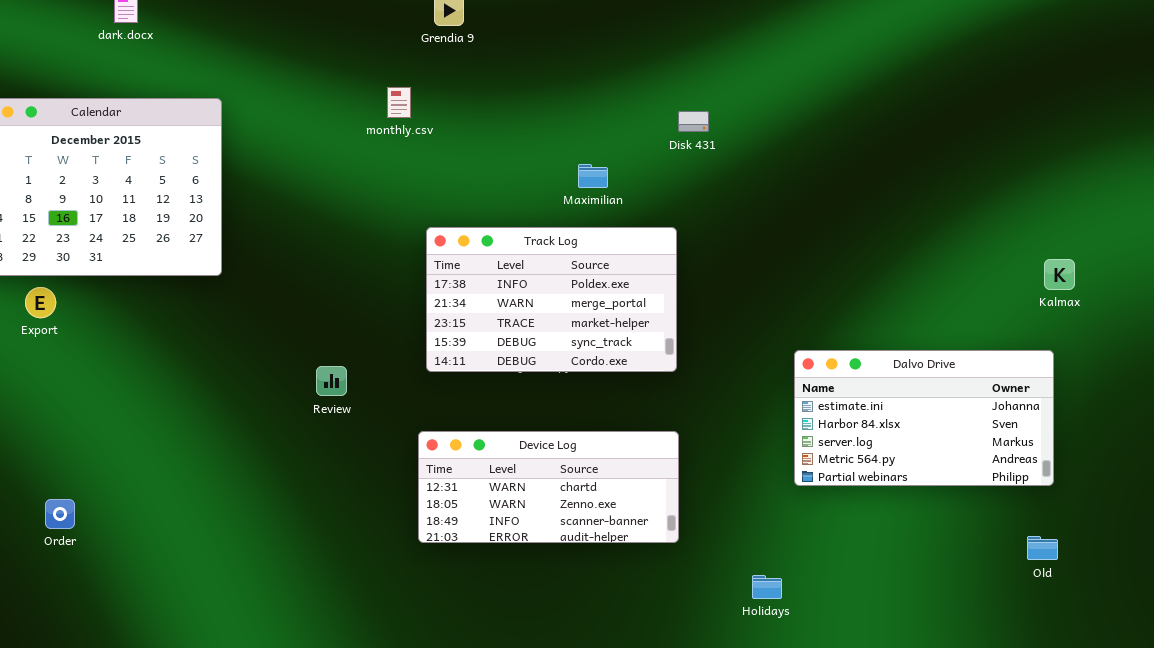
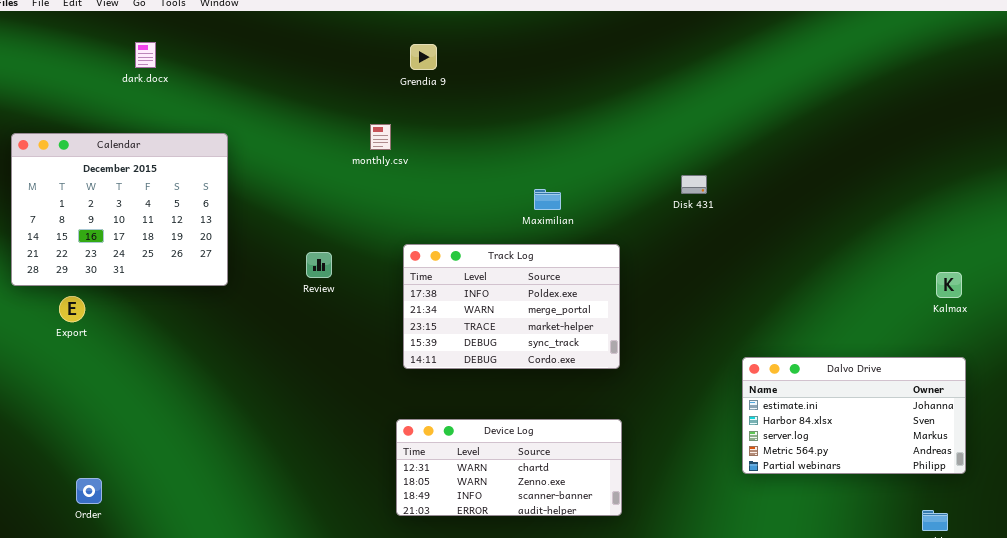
Disk 431: [678,111,709,132] -> [681,175,707,194], moved
Dalvo Drive: [794,350,1054,486] -> [742,357,966,474], moved
Review: [316,366,347,396] -> [306,252,332,278], moved

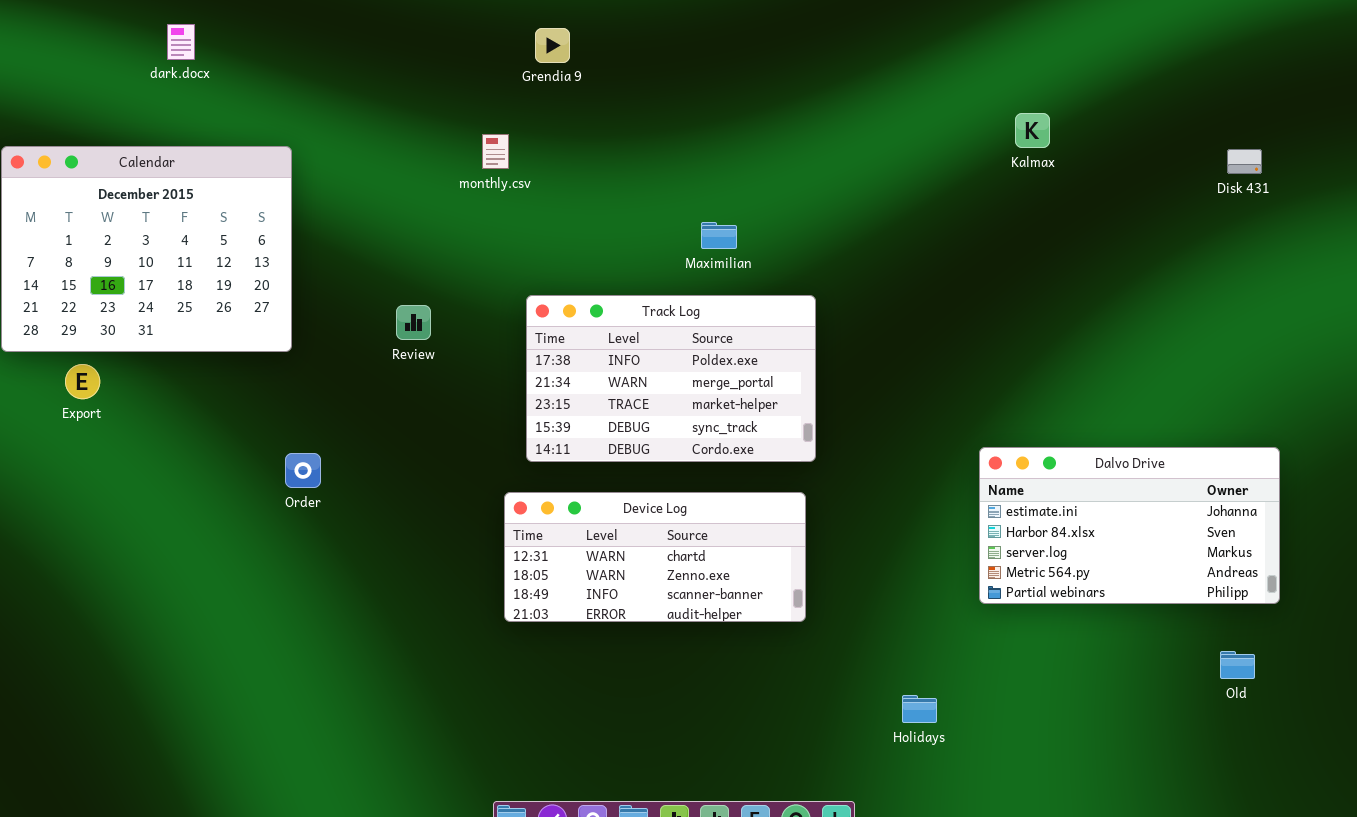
Disk 431: [681,175,707,194] -> [1227,149,1262,174], moved
Kalmax: [936,272,962,298] -> [1015,113,1050,148], moved
Device Log: [396,419,622,516] -> [504,492,806,622], moved
Order: [76,478,102,504] -> [285,453,321,488], moved

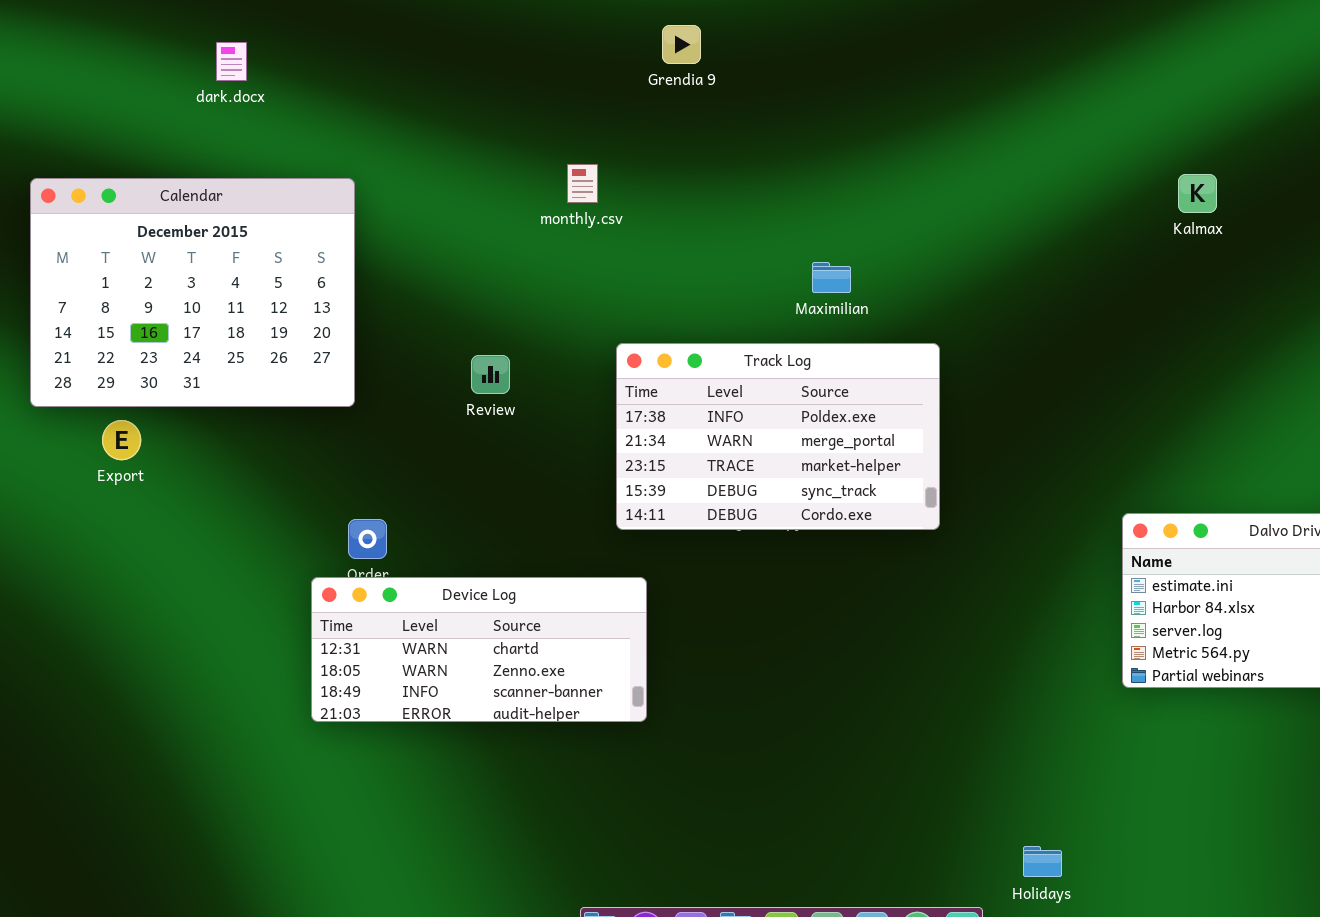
Grendia 9: [535,28,570,63] -> [662,25,701,64], moved
Kalmax: [1015,113,1050,148] -> [1178,174,1217,213], moved
Device Log: [504,492,806,622] -> [311,577,647,722], moved
Holidays: [902,695,937,723] -> [1023,846,1062,877], moved

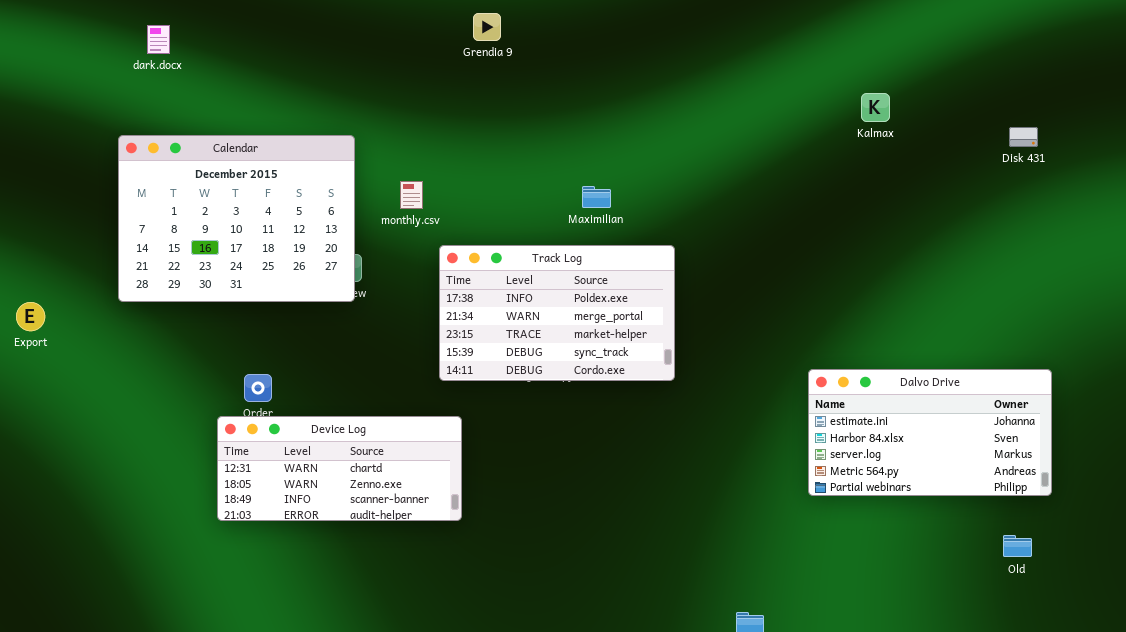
monthly.csv: [567,164,598,203] -> [400,181,423,209], moved
Kalmax: [1178,174,1217,213] -> [861,93,890,122], moved
Calendar: [30,178,355,407] -> [118,135,355,302], moved
Export: [102,420,141,460] -> [16,302,45,331], moved

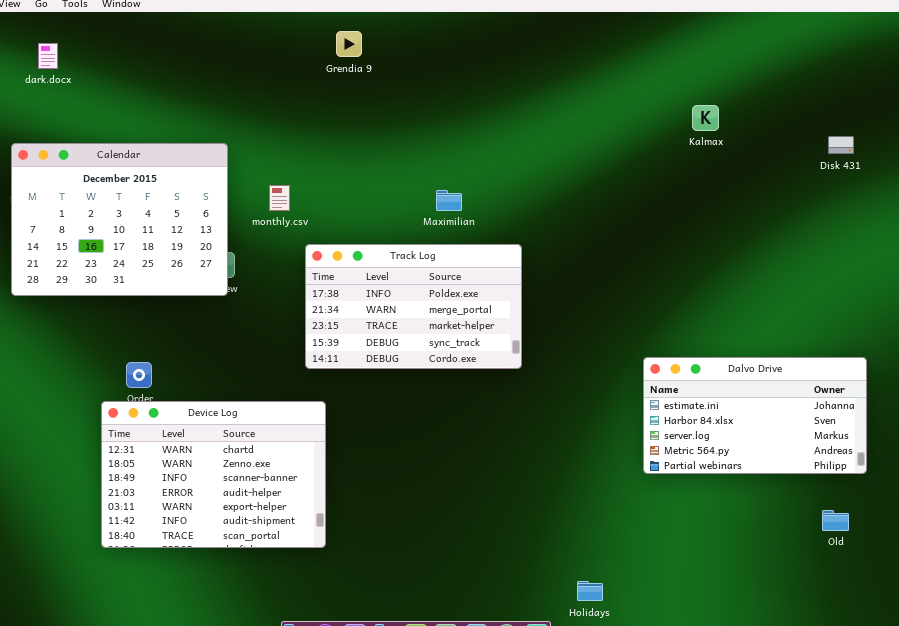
Device Log: [217,416,462,521] -> [101,401,326,548], resized

